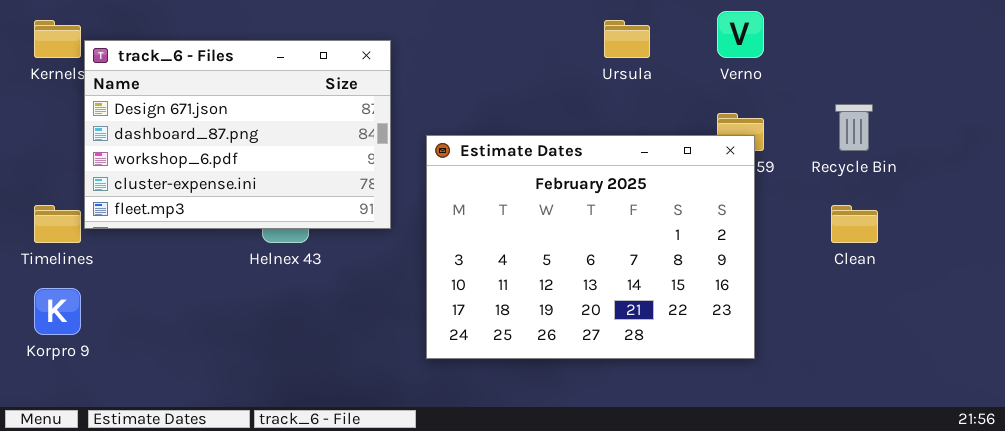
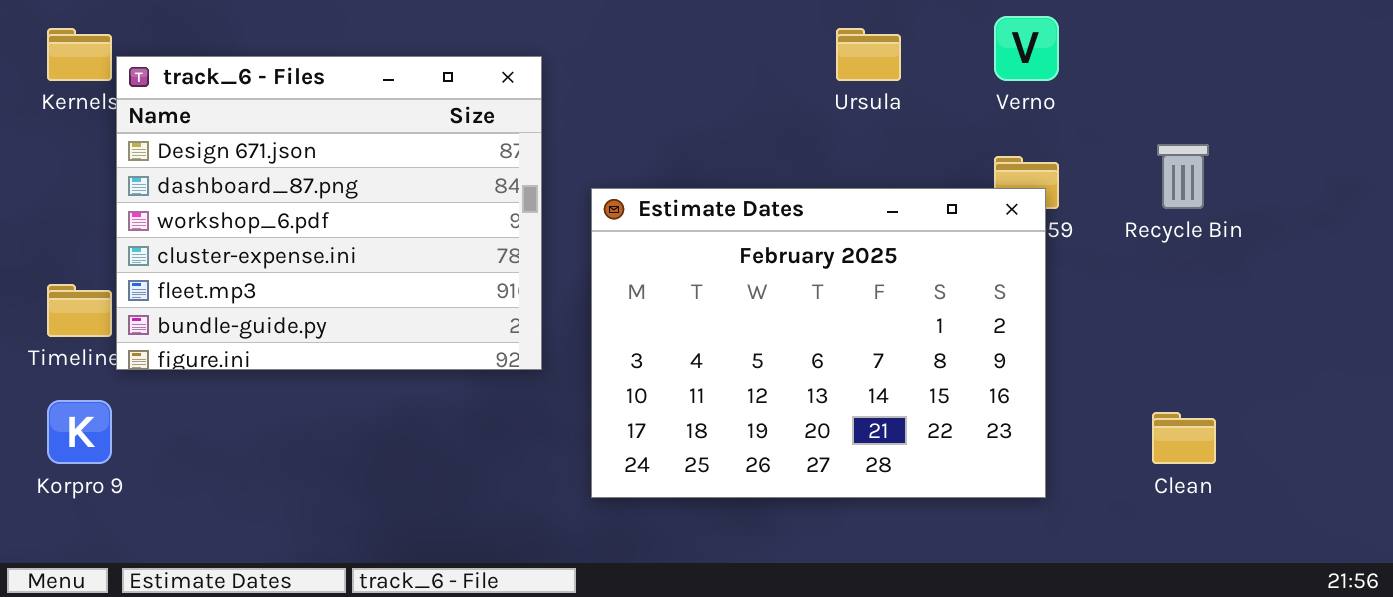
track_6 - Files: [84,40,391,229] -> [116,56,542,370], resized
Clean: [831,205,878,243] -> [1152,412,1216,464], moved

